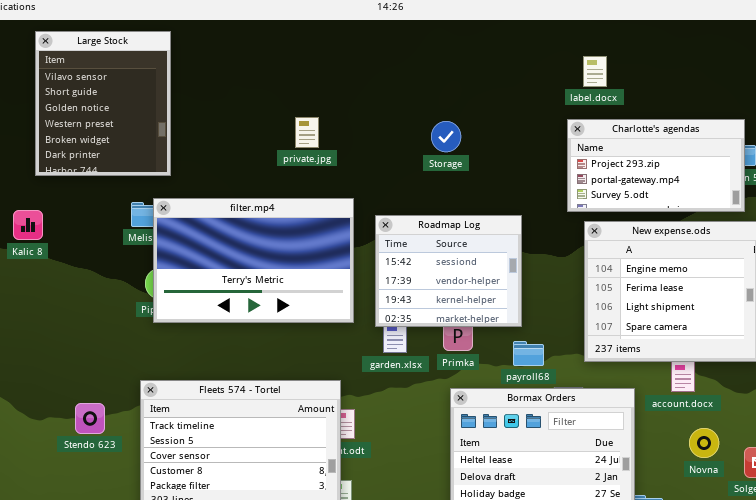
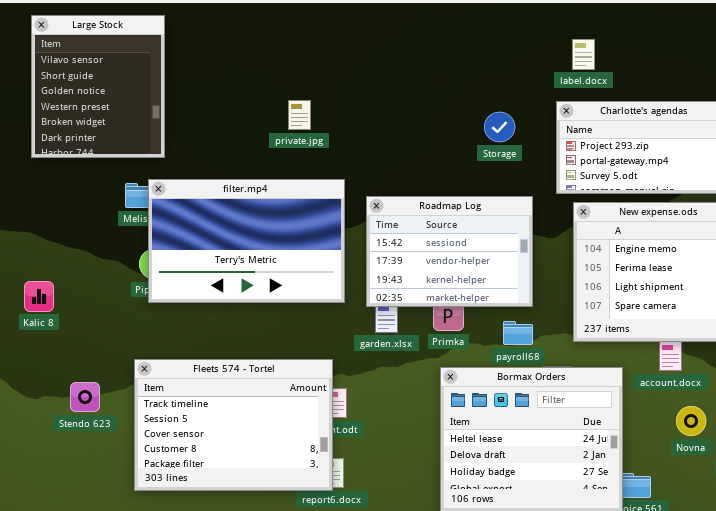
Storage: [431,121,461,152] -> [484,112,515,142], moved
Kalic 8: [13,210,43,240] -> [24,281,54,312], moved
Roadmap Log: [375,215,522,327] -> [366,196,533,307], resized

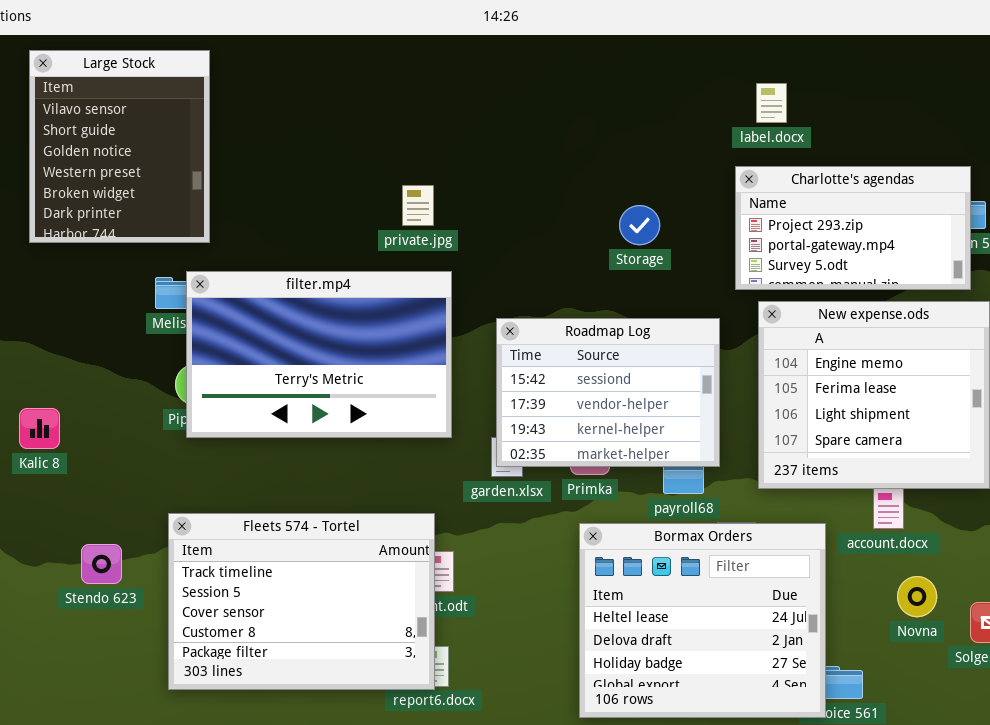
private.jpg: [288,100,311,130] -> [402,185,434,226], moved
Storage: [484,112,515,142] -> [619,205,660,245], moved
Roadmap Log: [366,196,533,307] -> [496,318,720,467], moved

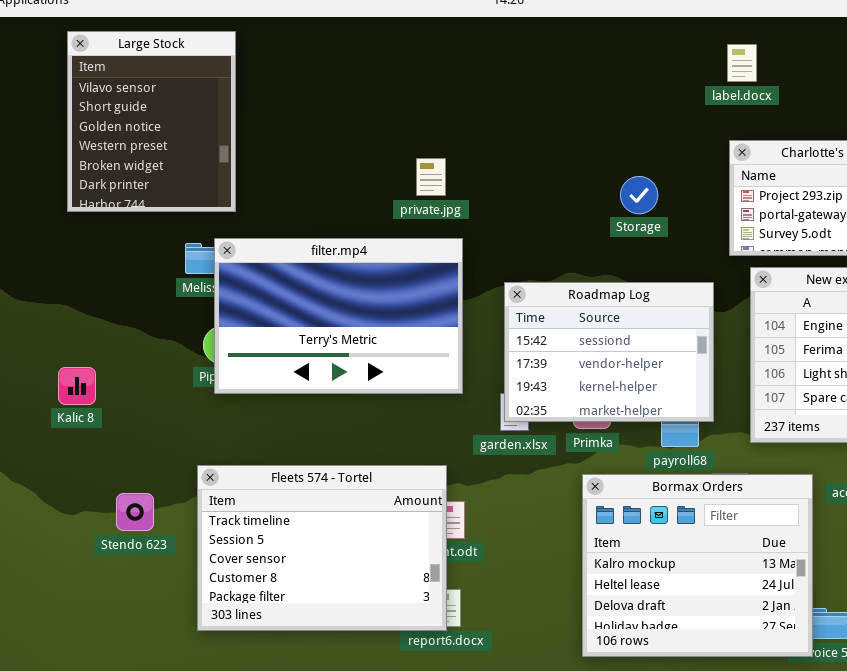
label.docx: [756,83,787,123] -> [727,44,757,82], moved
Bormax Orders: [579,523,826,718] -> [582,474,813,657], scrolled up 1 row

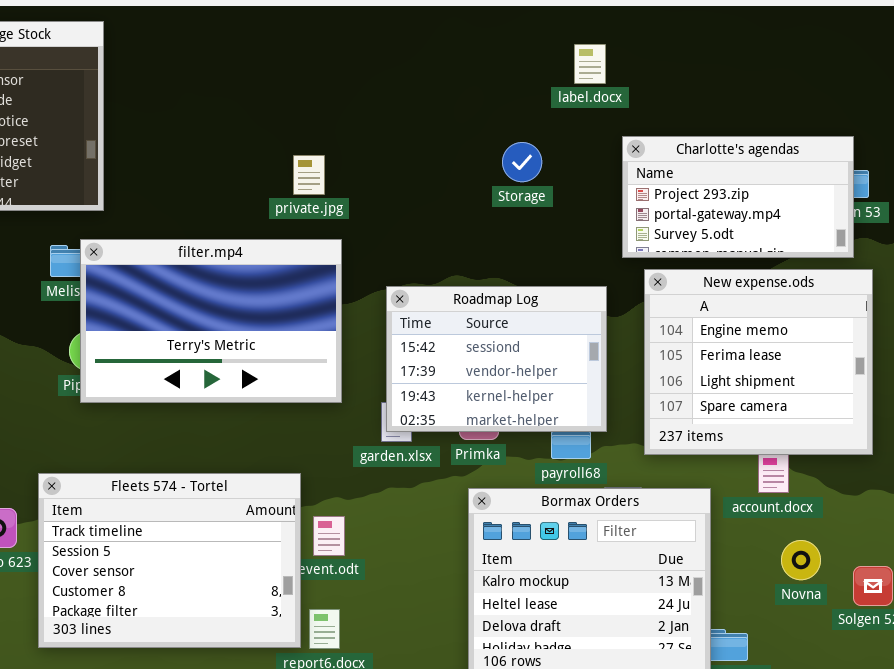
label.docx: [727,44,757,82] -> [574,44,606,84], moved
Storage: [620,176,658,214] -> [502,142,542,182], moved
Fleets 574 - Tortel: [197,465,447,631] -> [38,473,301,648], moved

